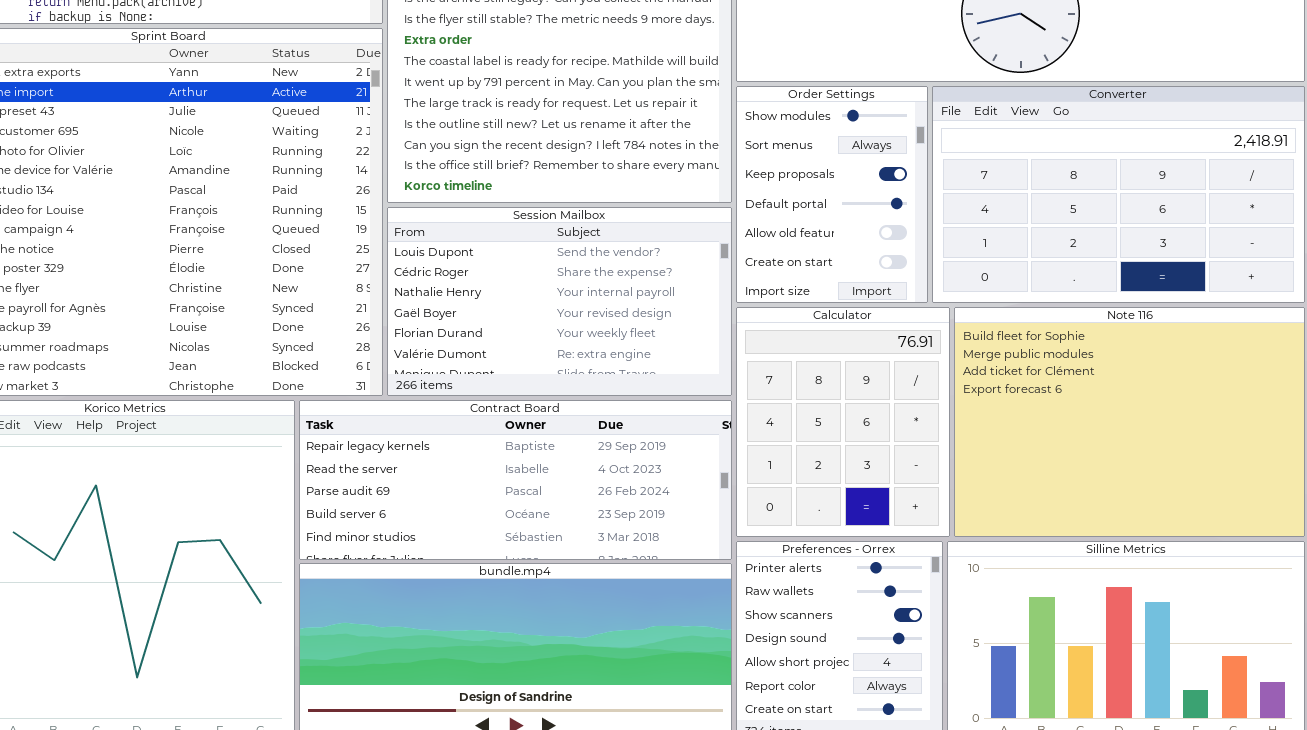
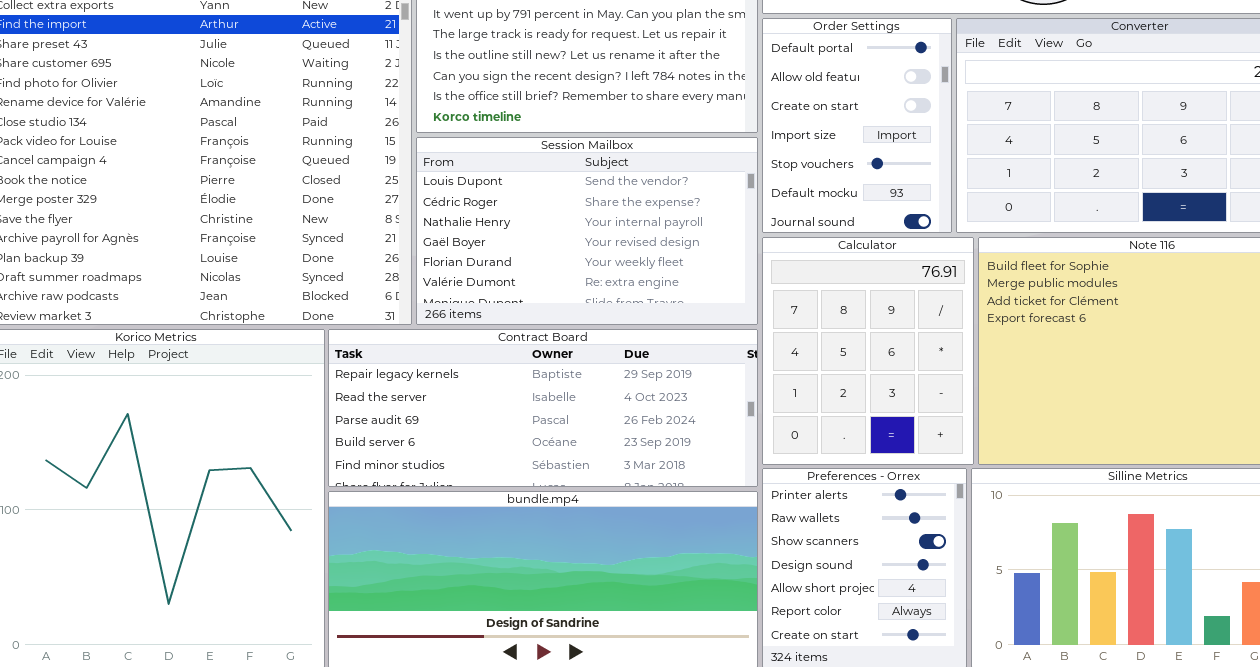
Order Settings: [736,86,928,303] -> [762,18,952,233], scrolled down 3 rows

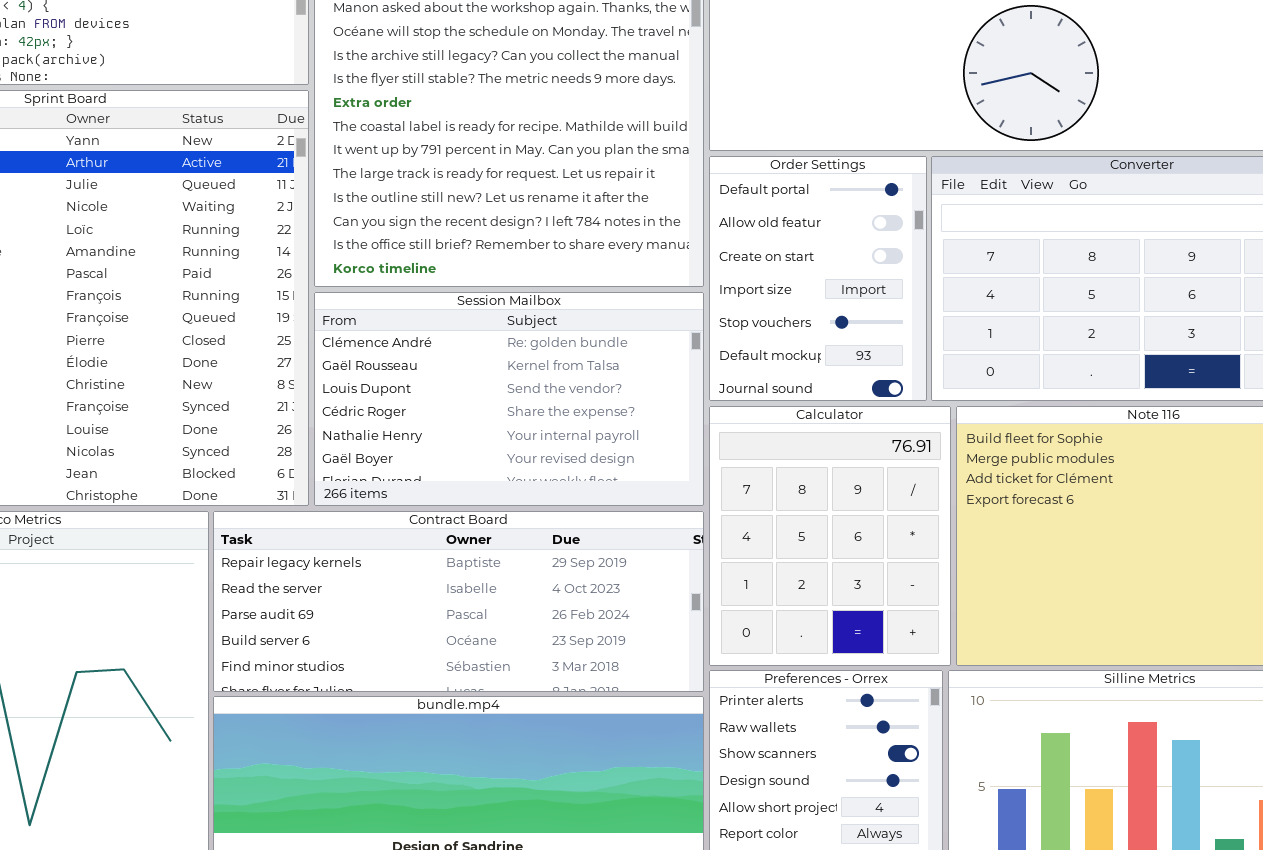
Session Mailbox: [416,137,758,325] -> [314,292,704,506], scrolled up 2 rows

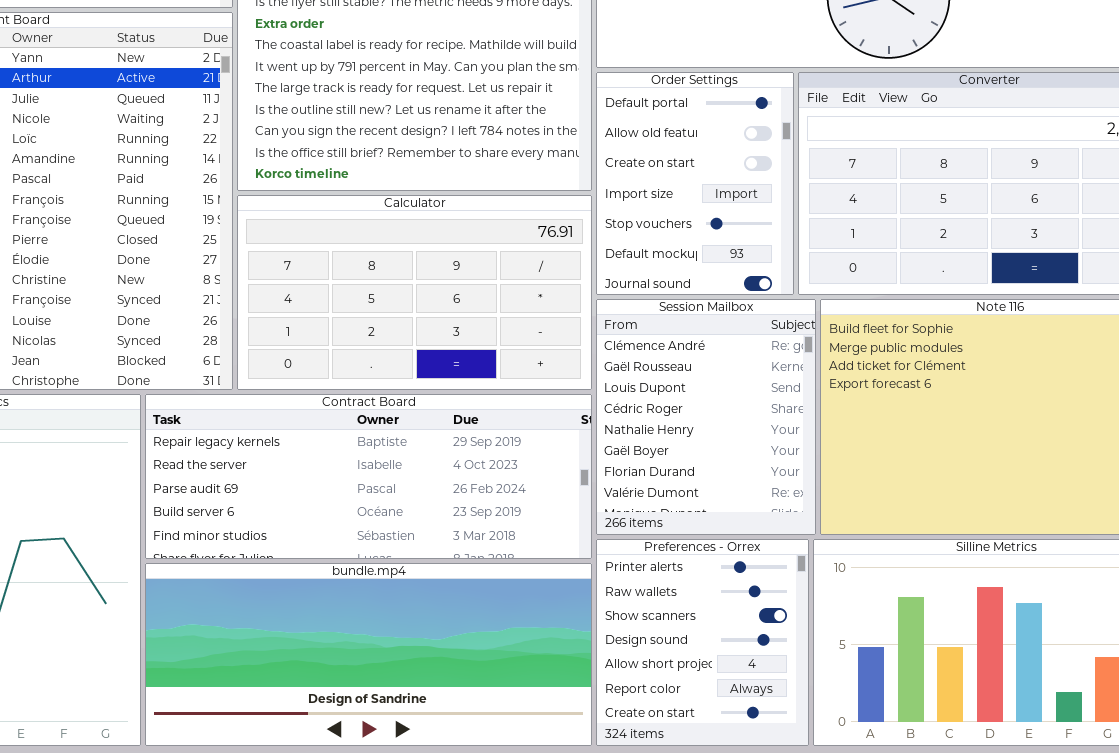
Session Mailbox: [314,292,704,506] -> [596,299,816,535], moved, resized
Calculator: [709,406,951,666] -> [237,195,592,390], moved, resized

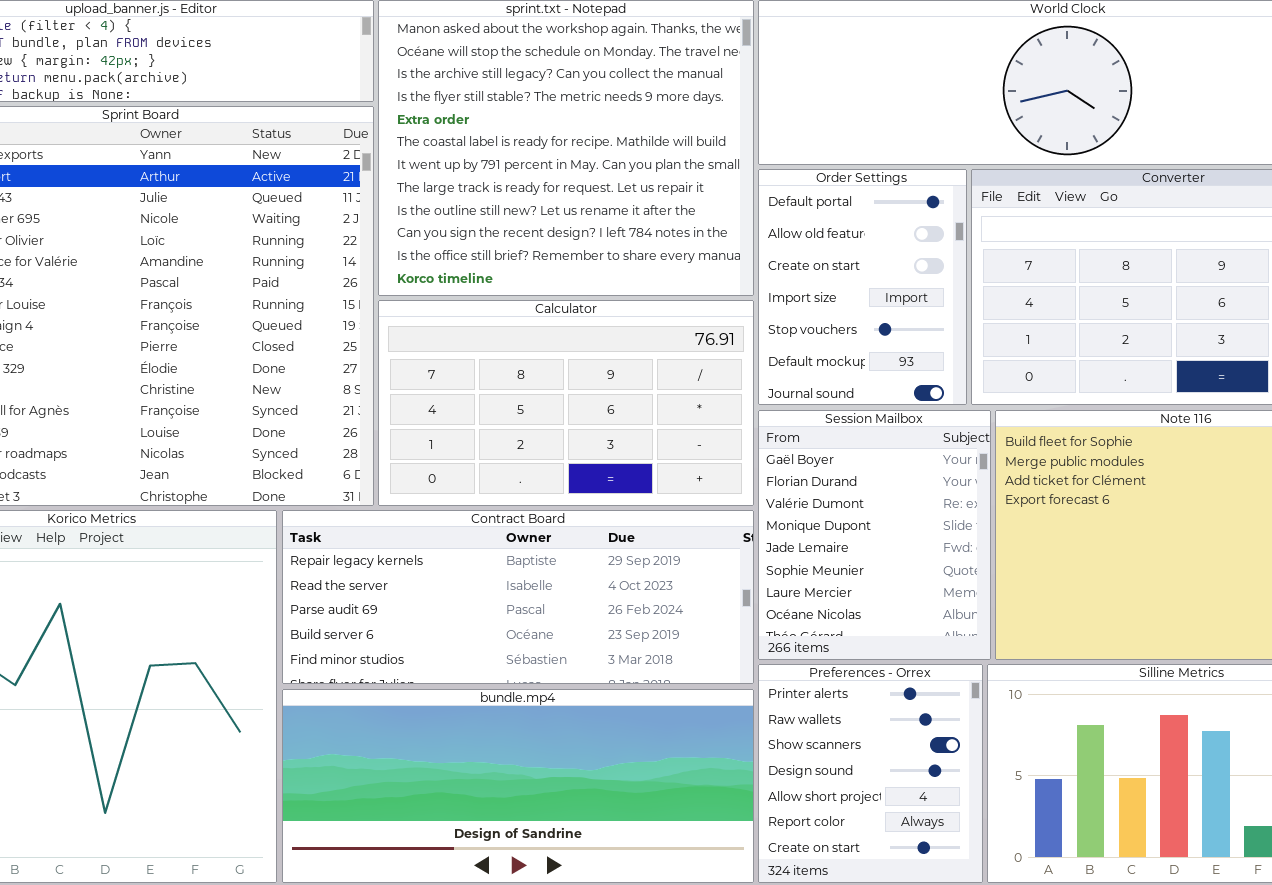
Session Mailbox: [596,299,816,535] -> [758,410,991,660], scrolled down 5 rows

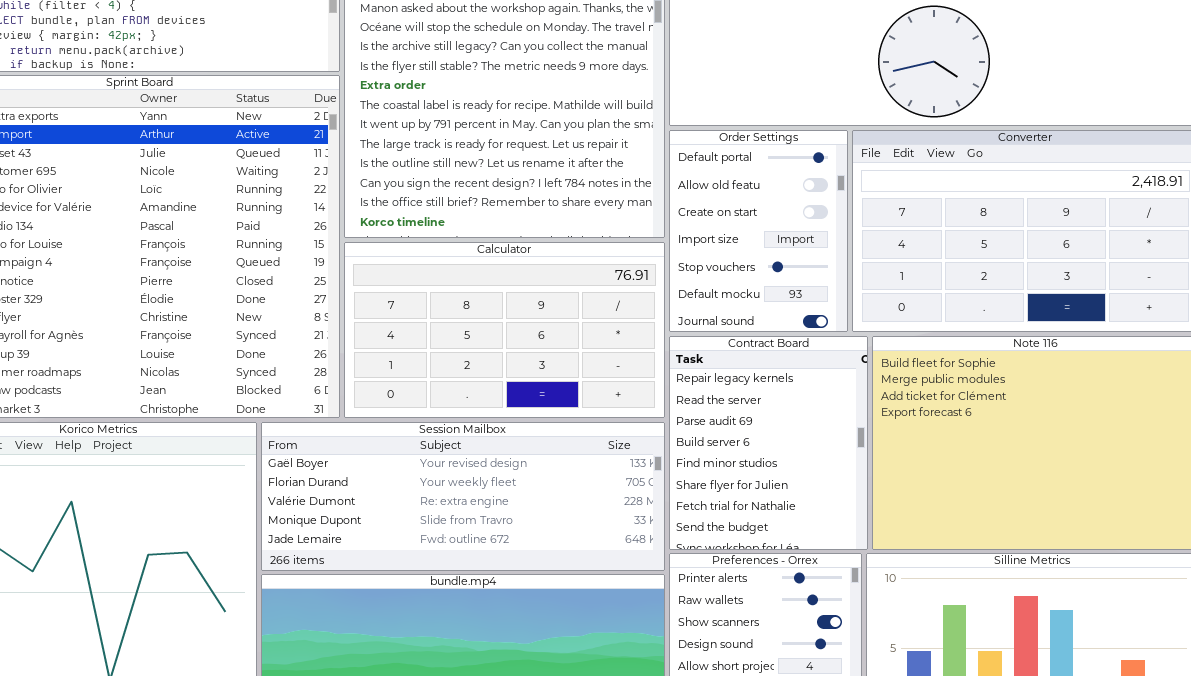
Session Mailbox: [758,410,991,660] -> [261,422,665,571], moved, resized
Contract Board: [282,510,754,684] -> [669,336,868,550], moved, resized

